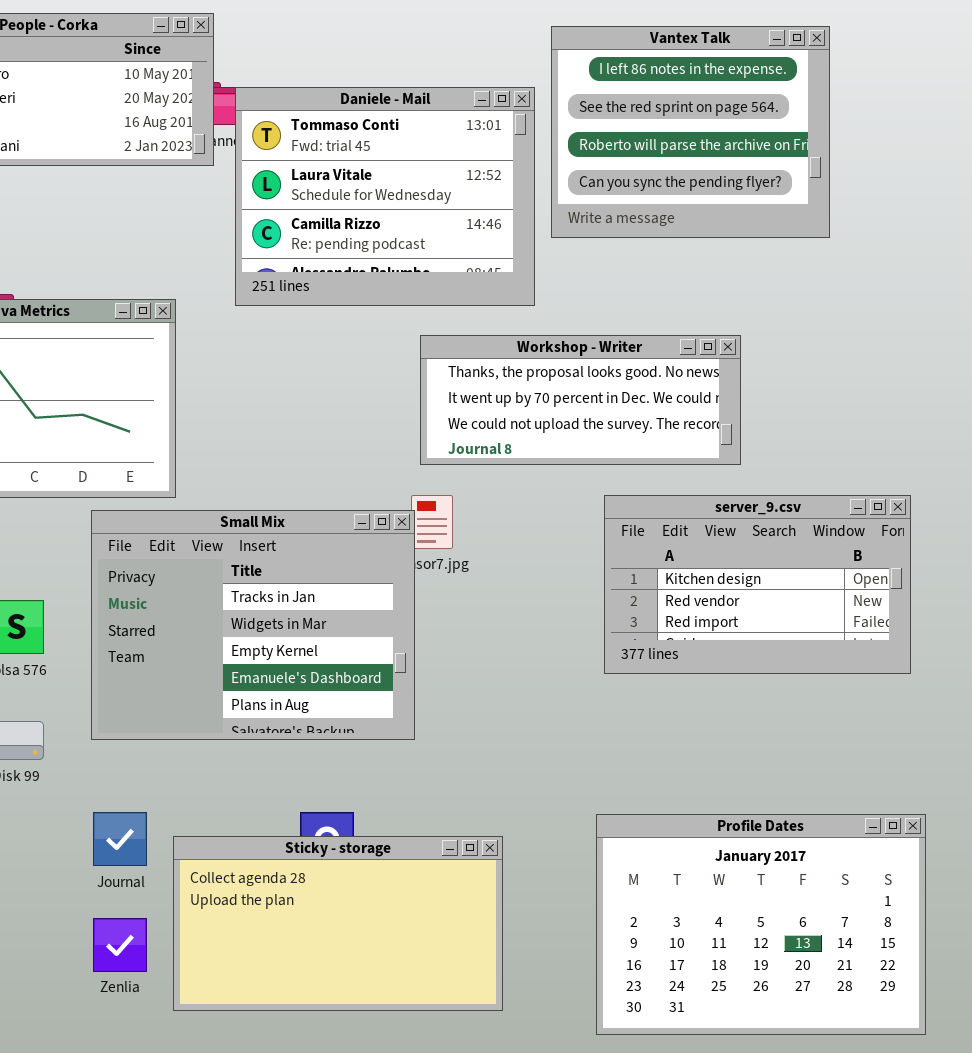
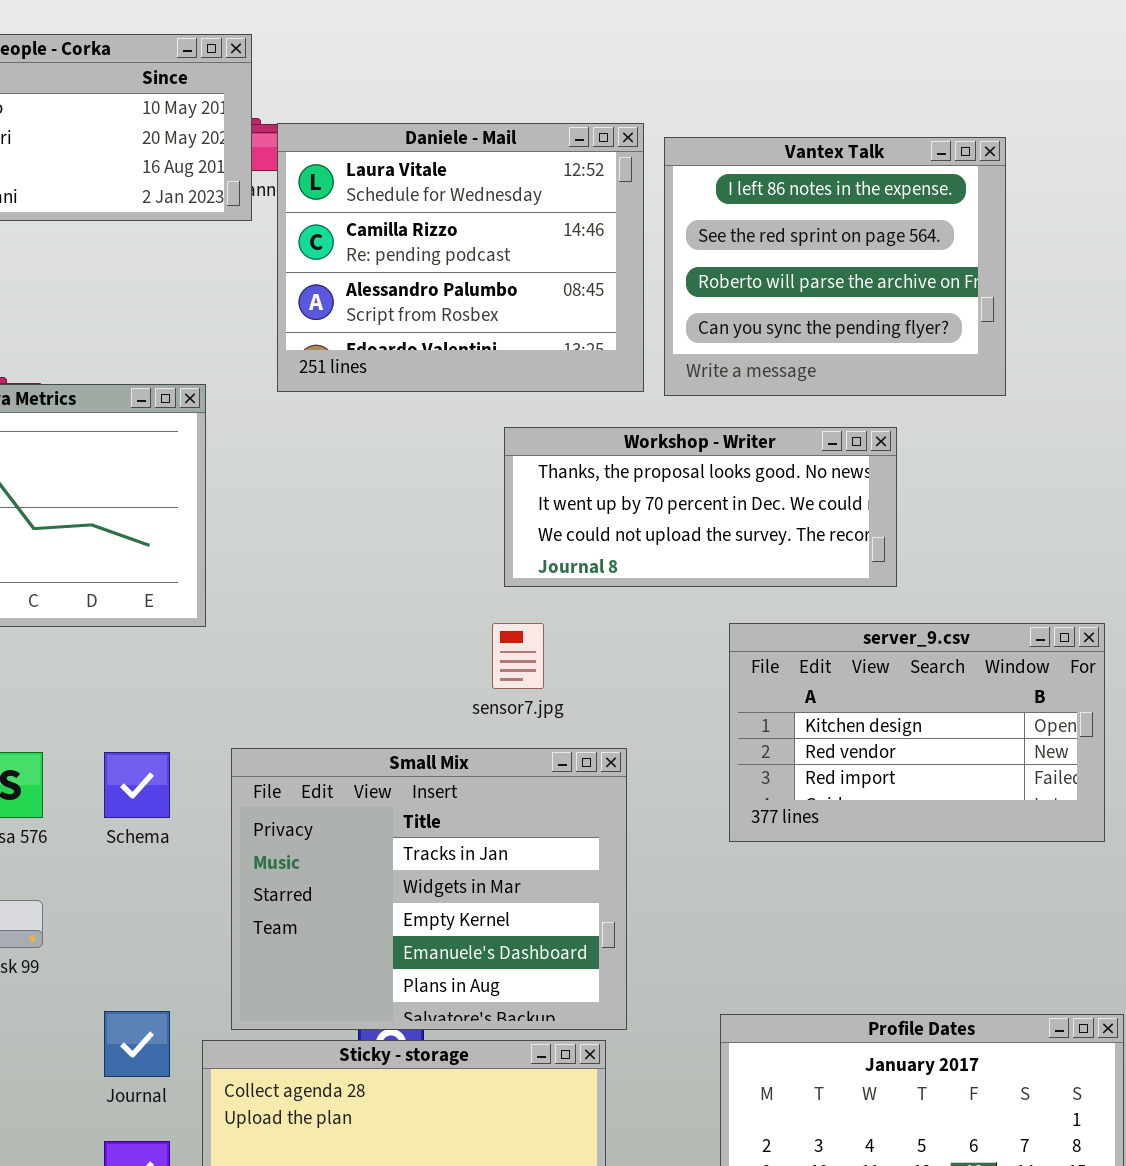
Vantex Talk: [551,26,830,238] -> [664,137,1006,396], moved
Daniele - Mail: [235,87,535,306] -> [277,123,644,392], scrolled down 1 row
Small Mix: [91,510,415,740] -> [231,748,627,1030], moved

